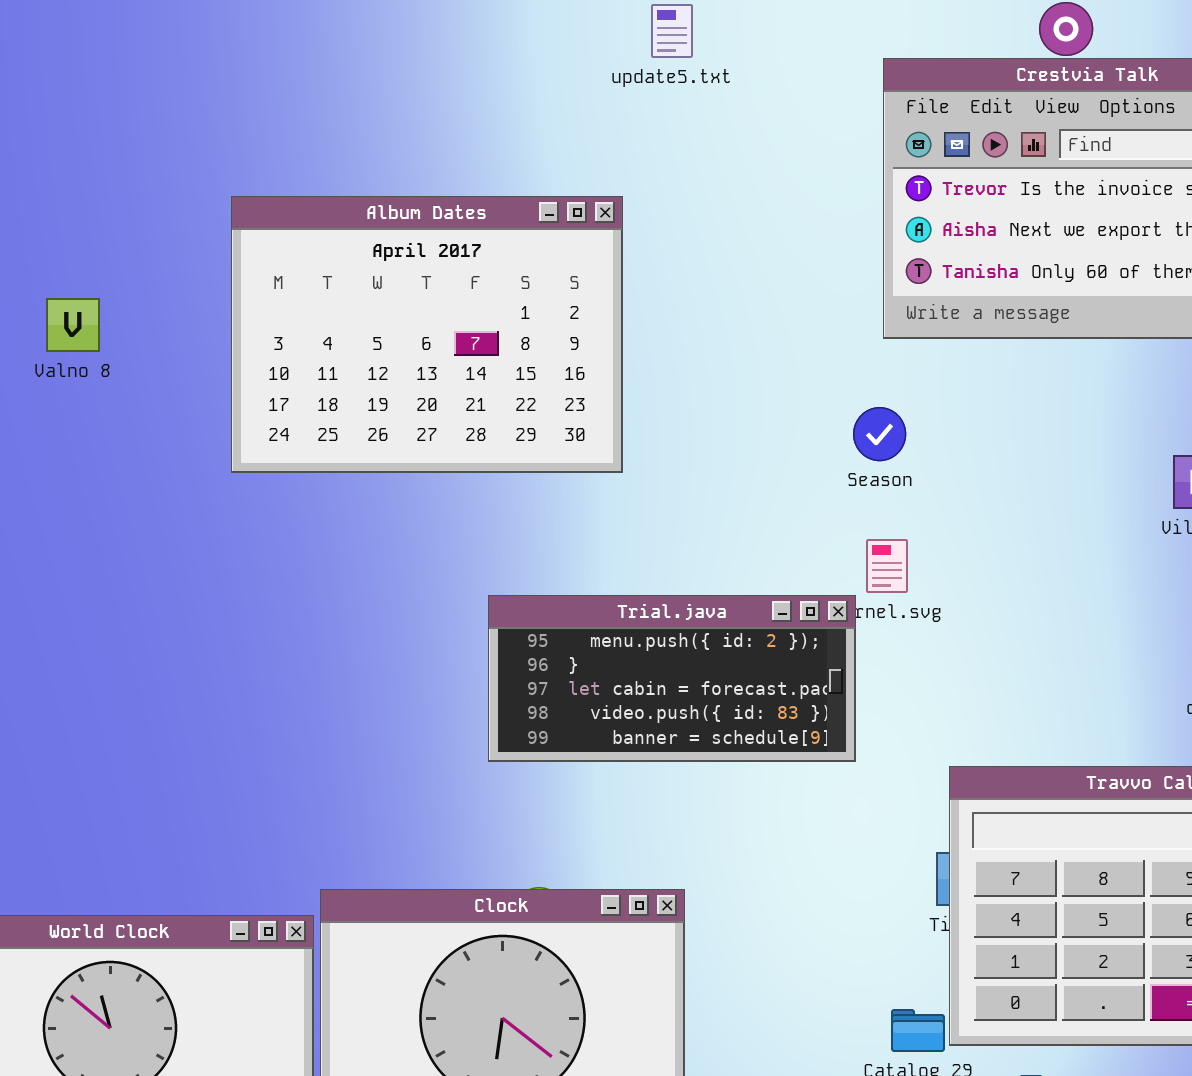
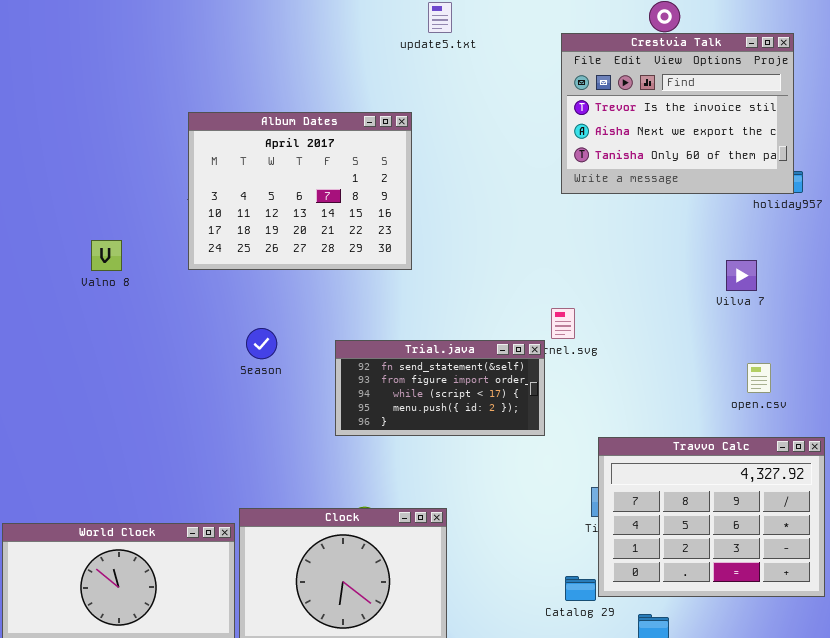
Valno 8: [46,298,100,352] -> [91,240,122,271], moved
Season: [853,407,906,461] -> [246,328,277,359], moved
Trial.java: [488,595,856,762] -> [335,340,545,436], scrolled up 3 rows

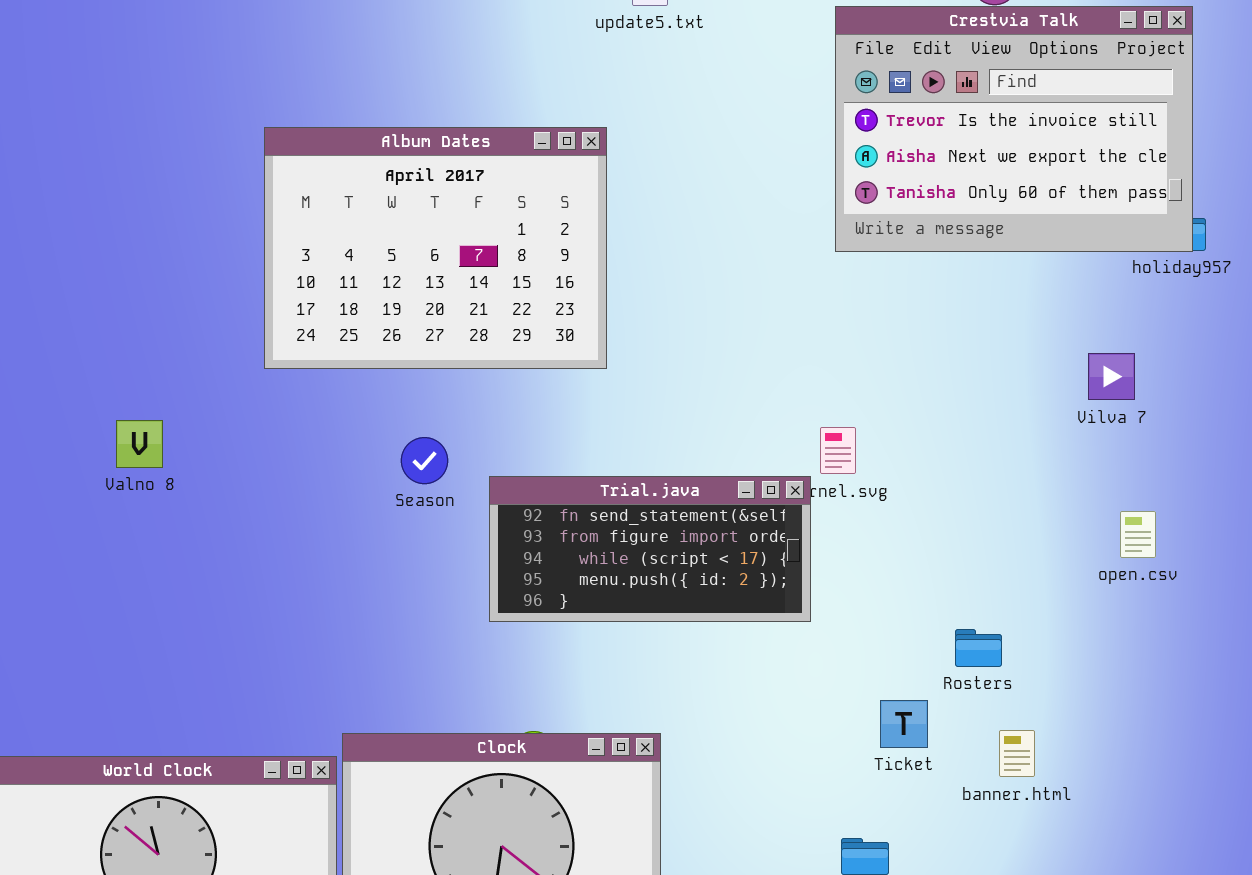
Valno 8: [91,240,122,271] -> [116,420,163,468], moved
Season: [246,328,277,359] -> [401,437,448,484], moved
Travvo Calc: [598,437,825,597] -> none, closed

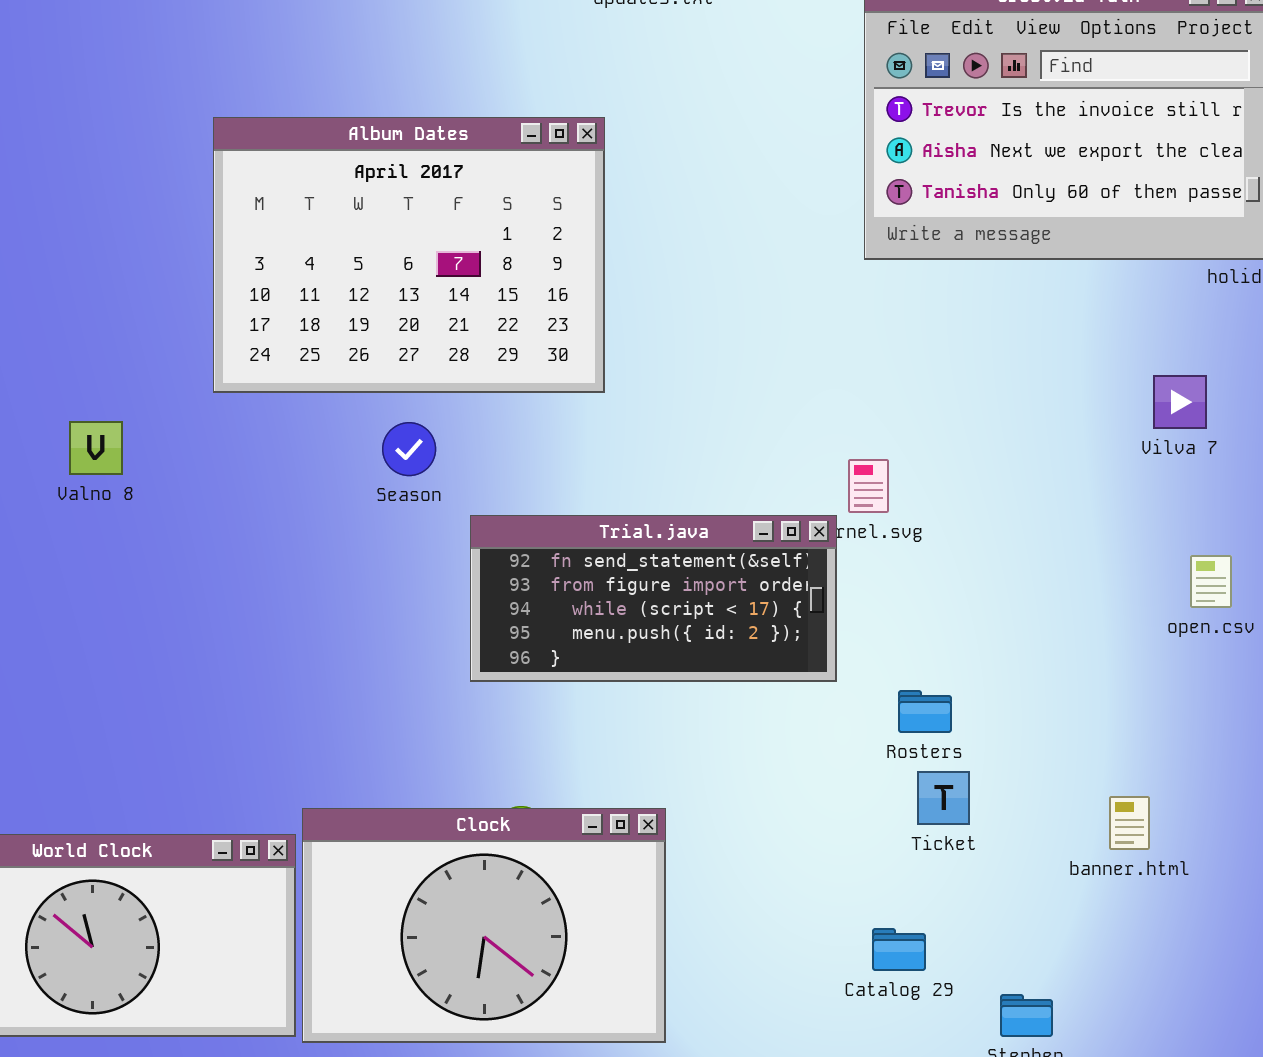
Valno 8: [116,420,163,468] -> [69,421,123,475], moved
Season: [401,437,448,484] -> [382,422,436,476], moved
Rosters: [955,629,1002,667] -> [898,690,952,733], moved
banner.html: [999,730,1035,777] -> [1109,796,1150,850], moved

